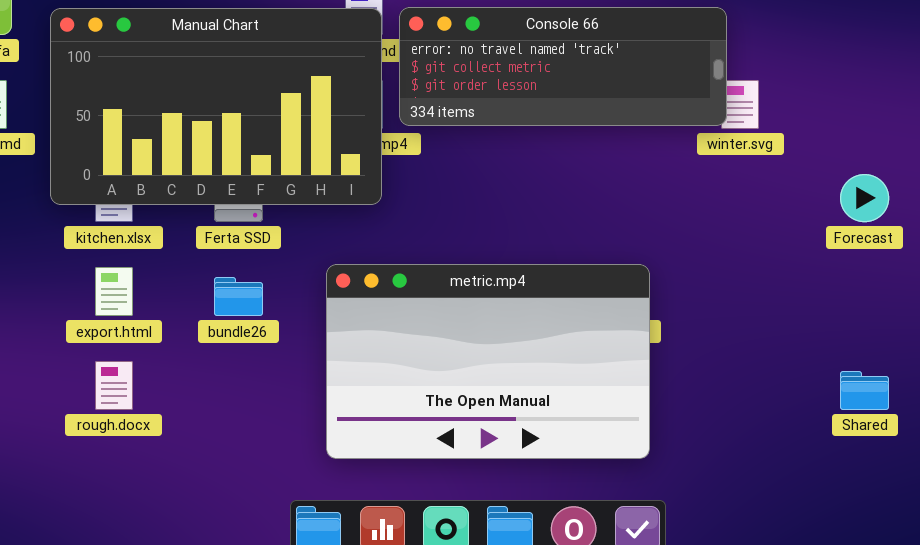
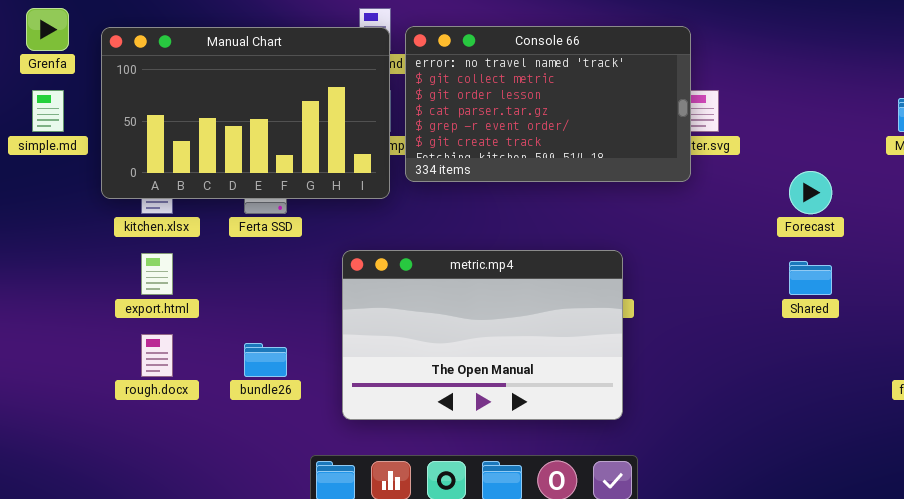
Console 66: [399,7,727,126] -> [405,26,691,182], resized
bundle26: [214,277,263,316] -> [244,343,287,377], moved
Shared: [840,371,889,410] -> [789,261,832,295], moved

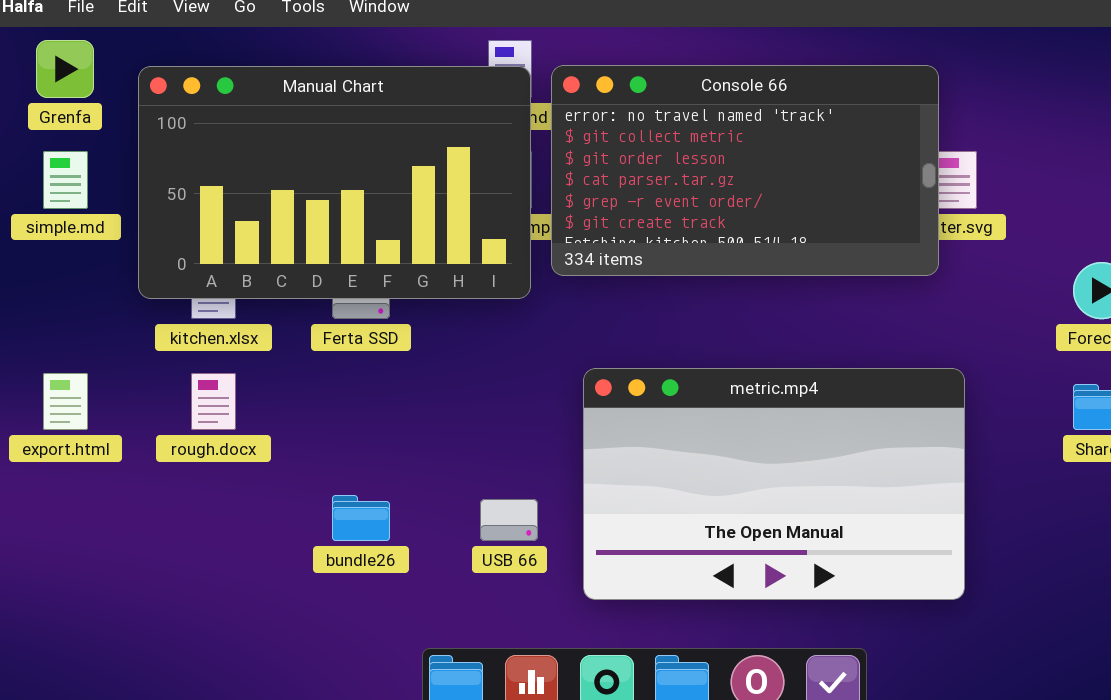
metric.mp4: [342,250,623,420] -> [583,368,965,600], moved
export.html: [141,253,173,295] -> [43,373,88,430], moved
rough.docx: [141,334,173,377] -> [191,373,236,430], moved

